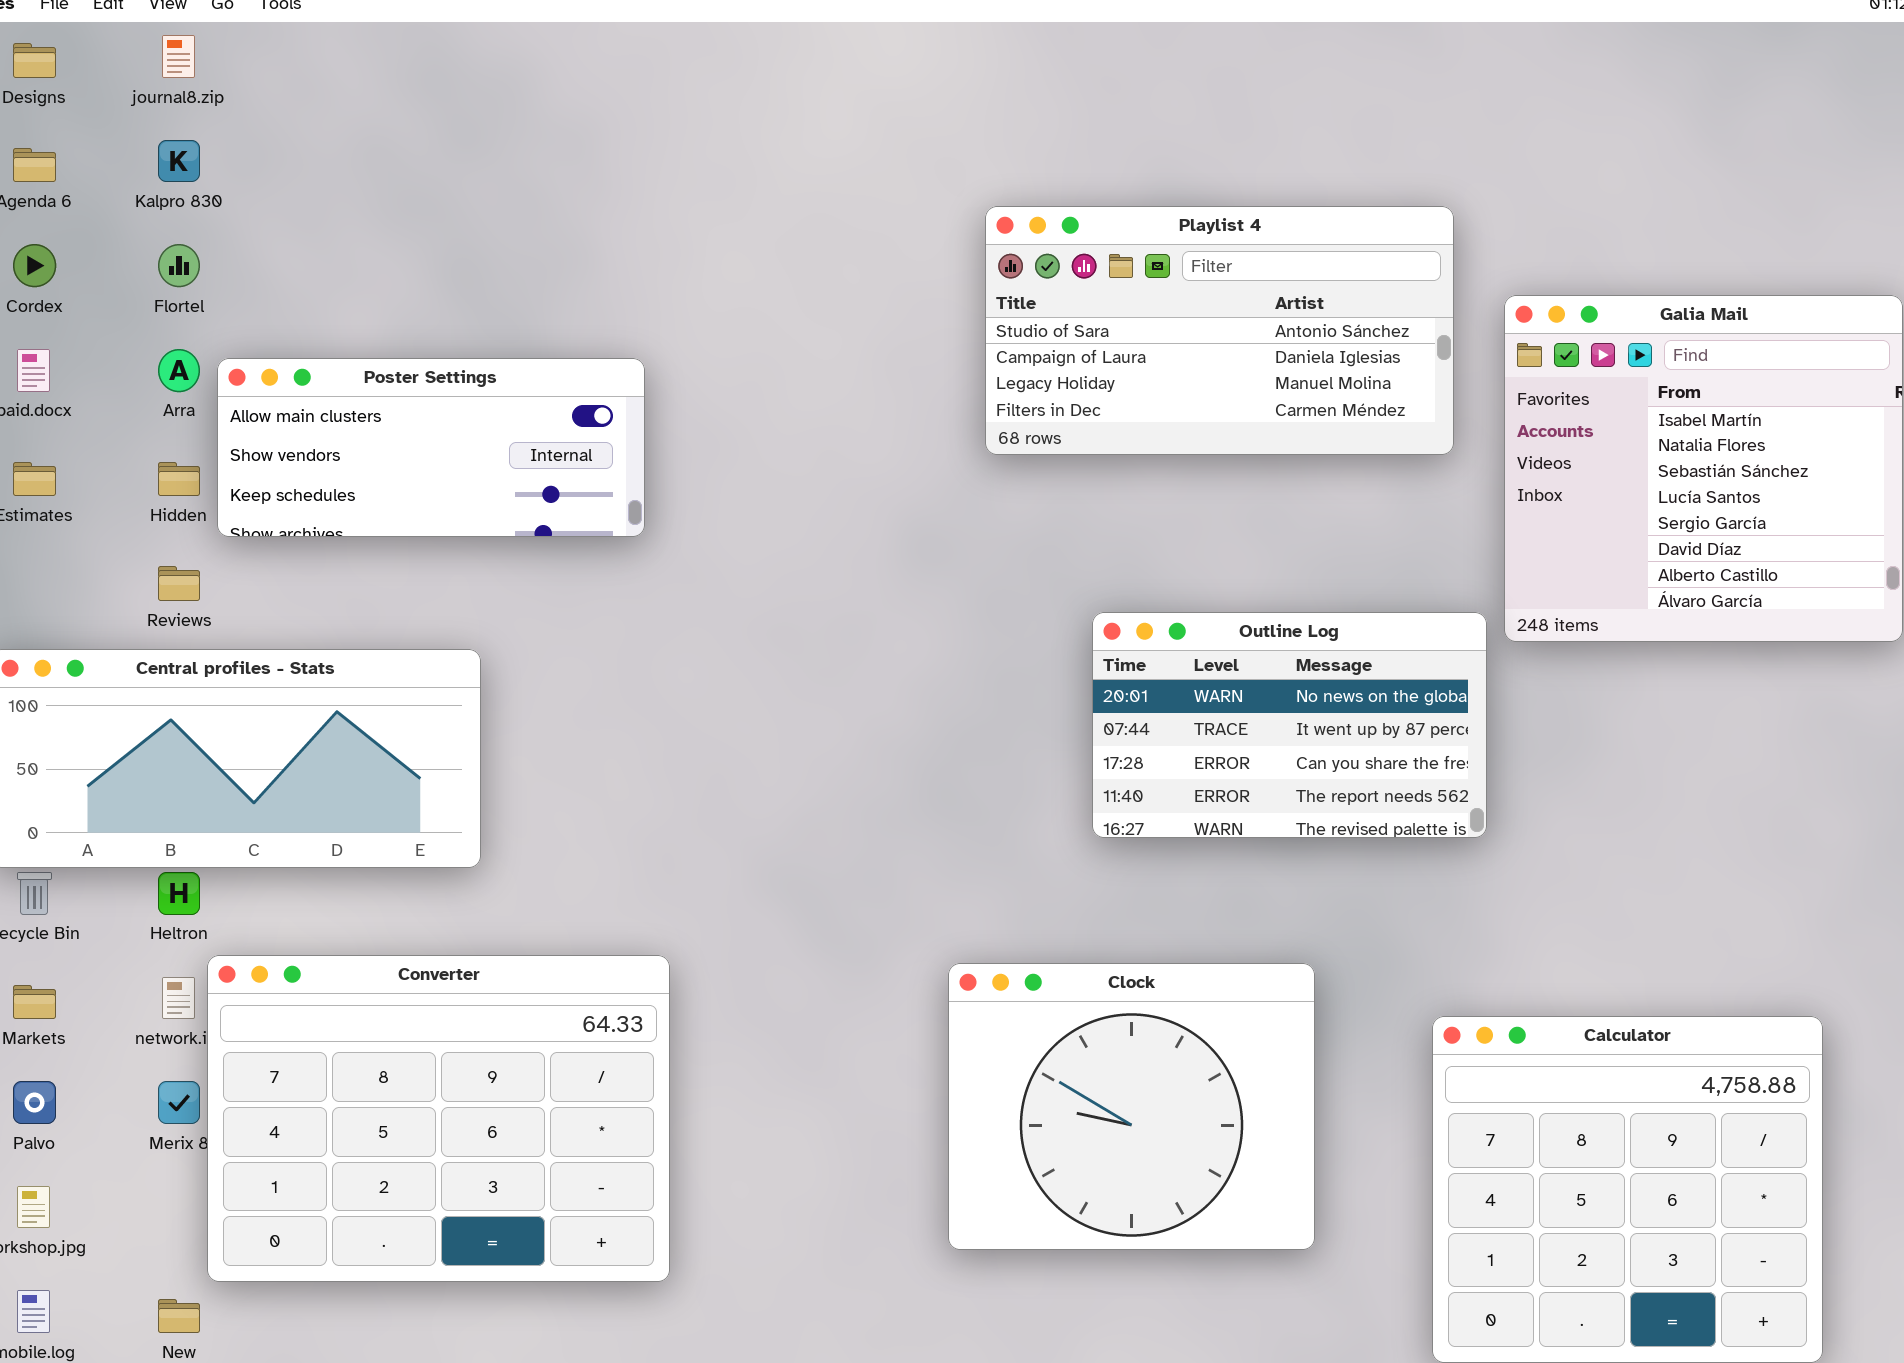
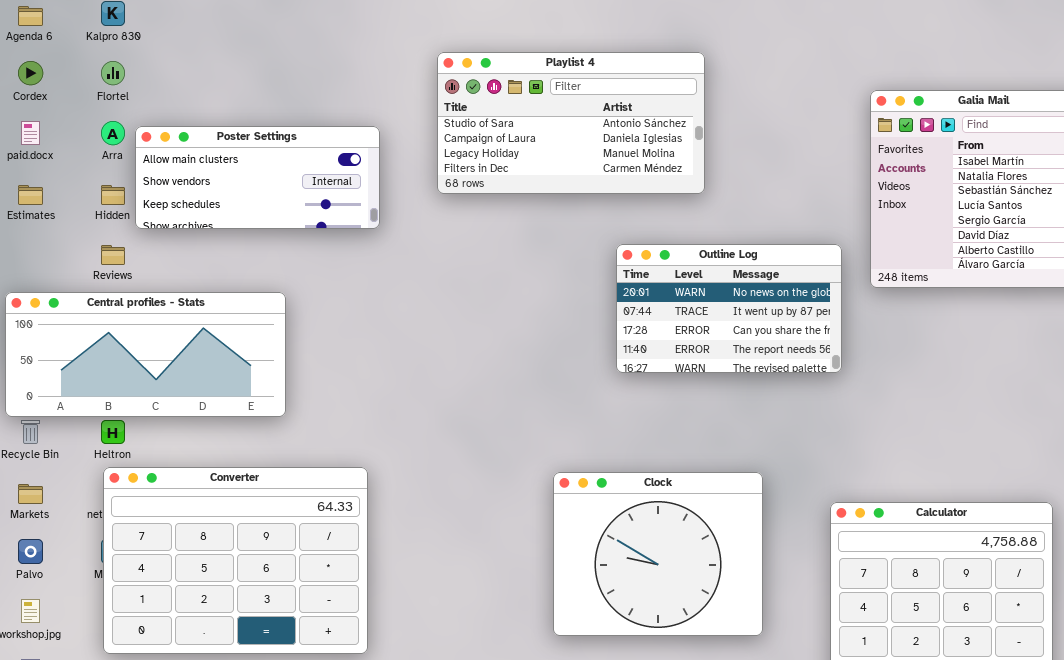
Playlist 4: [985,206,1454,455] -> [437,52,705,194], moved
Outline Log: [1092,612,1487,838] -> [616,244,842,373], moved
Converter: [207,955,670,1282] -> [103,467,368,654], moved

